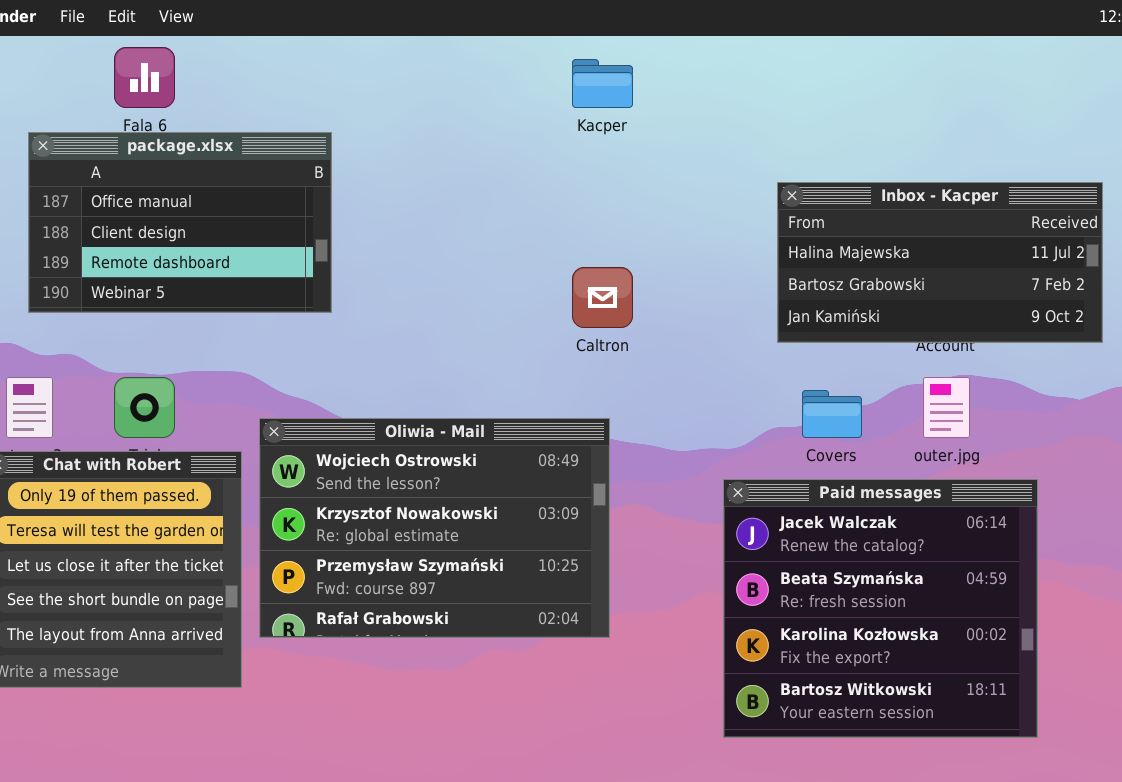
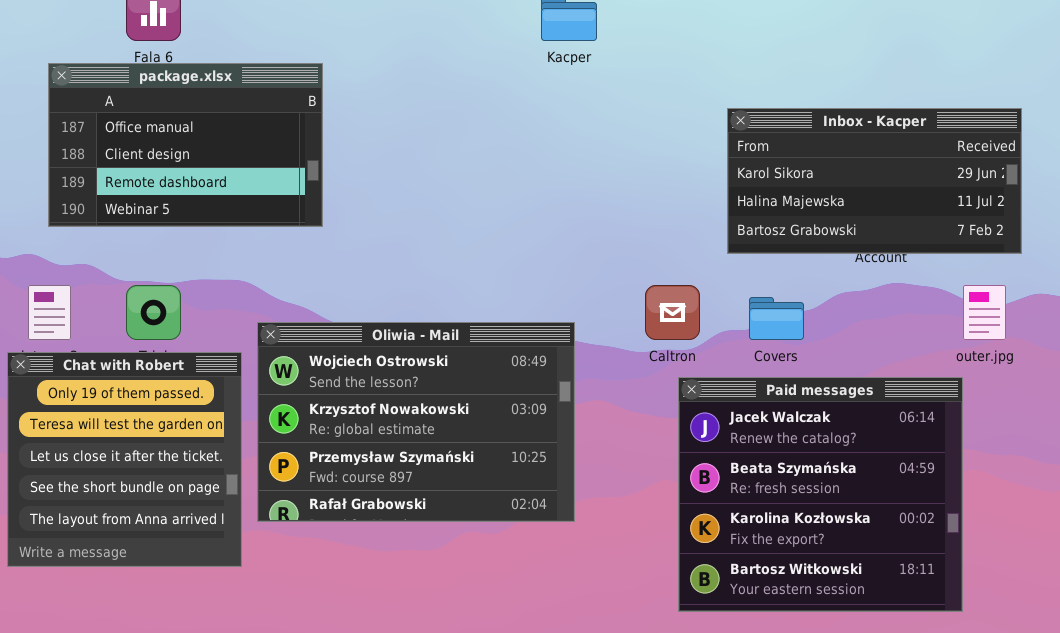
Inbox - Kacper: [777,182,1103,343] -> [727,108,1022,254], scrolled up 1 row
Caltron: [572,267,633,328] -> [645,285,700,340], moved
outer.jpg: [923,377,970,438] -> [963,285,1006,340], moved

